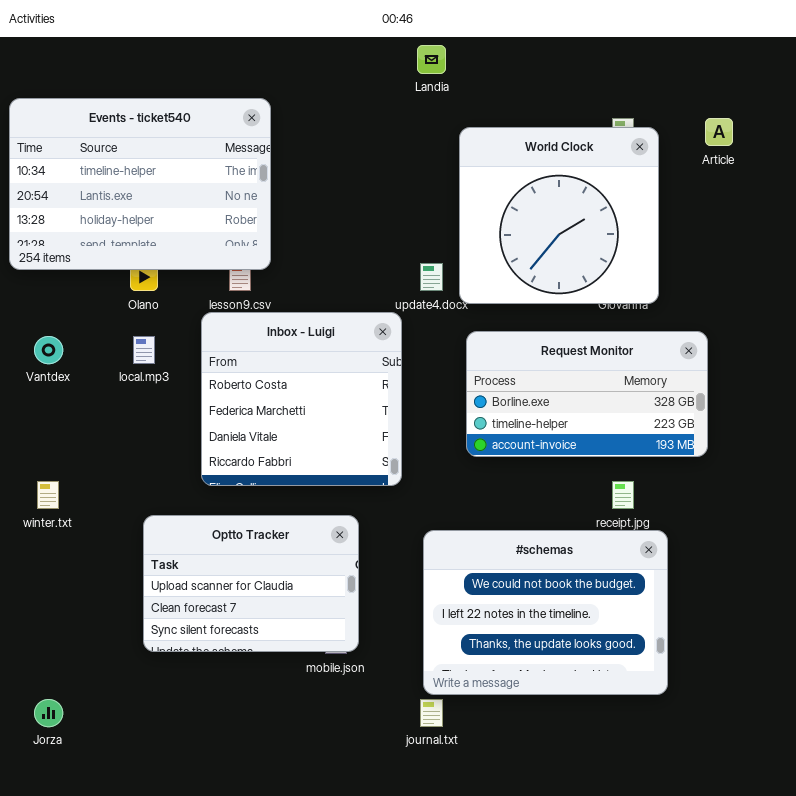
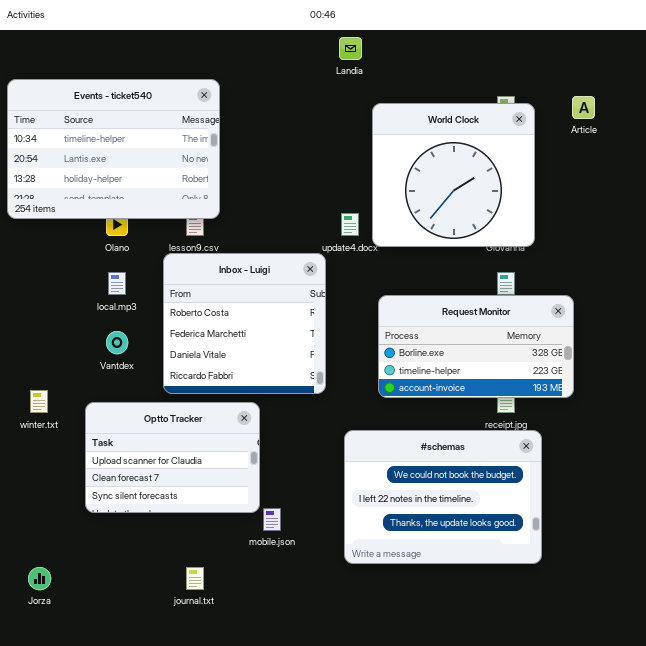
Request Monitor: [466,331,708,457] -> [378,295,574,398], moved
Vantdex: [34,336,63,364] -> [106,331,128,354], moved
Optto Tracker: [143,515,359,652] -> [85,402,260,513], moved
journal.txt: [420,699,443,727] -> [186,567,204,590], moved

